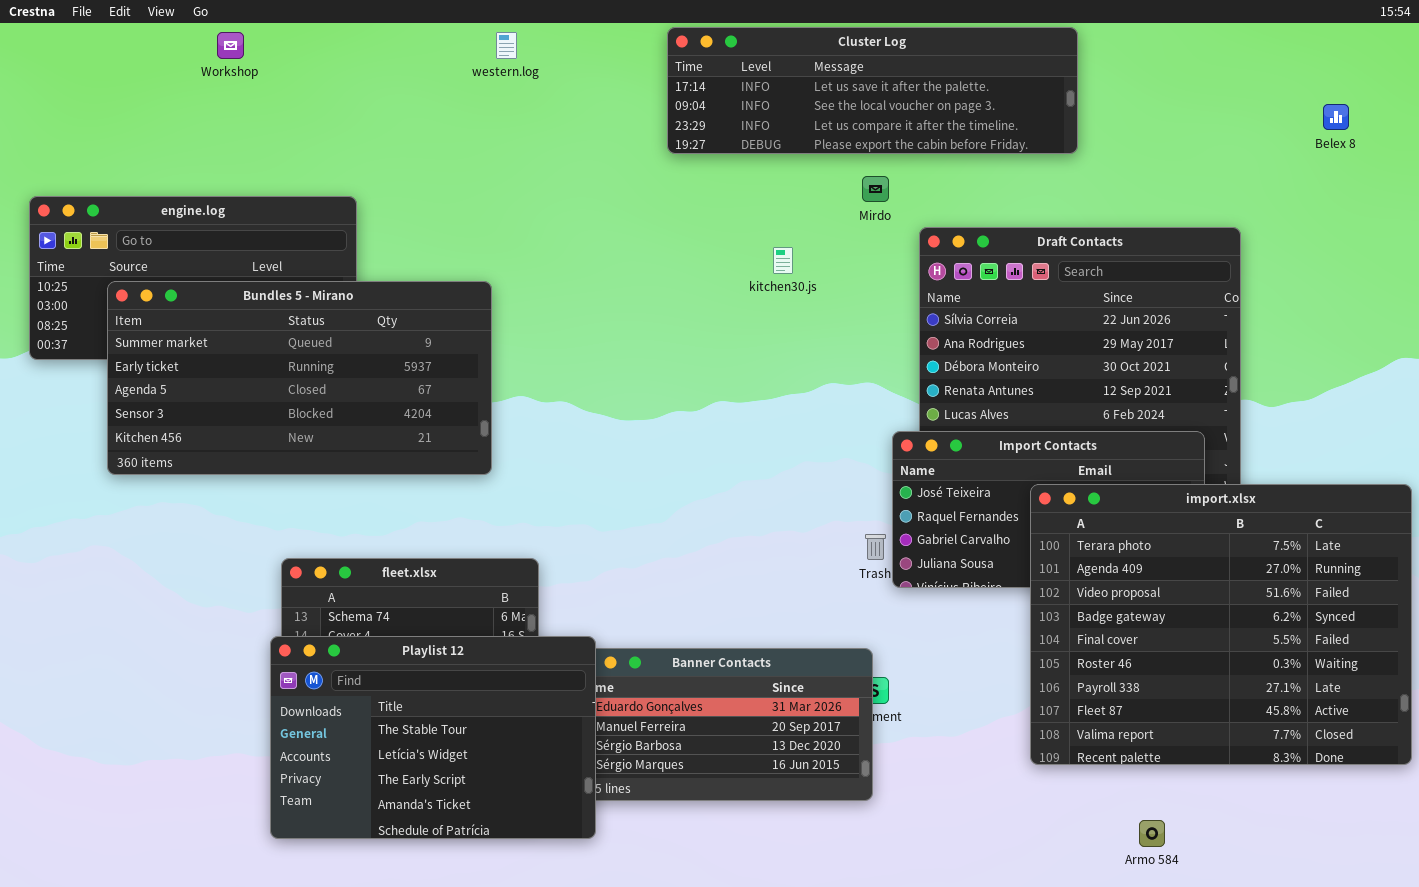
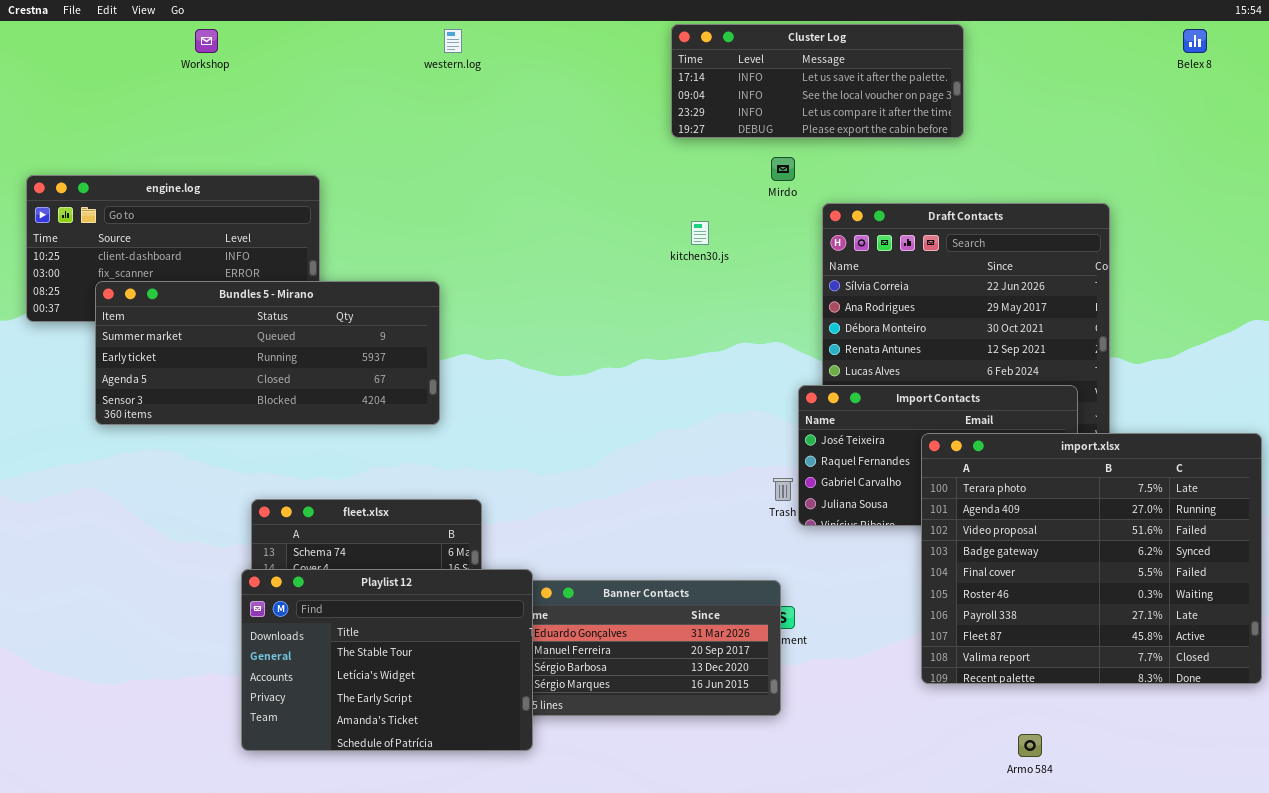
Cluster Log: [667,27,1078,154] -> [671,24,964,138], resized
Belex 8: [1323,104,1349,130] -> [1183,29,1207,53], moved
Bundles 5 - Mirano: [107,281,492,475] -> [95,281,440,425], resized

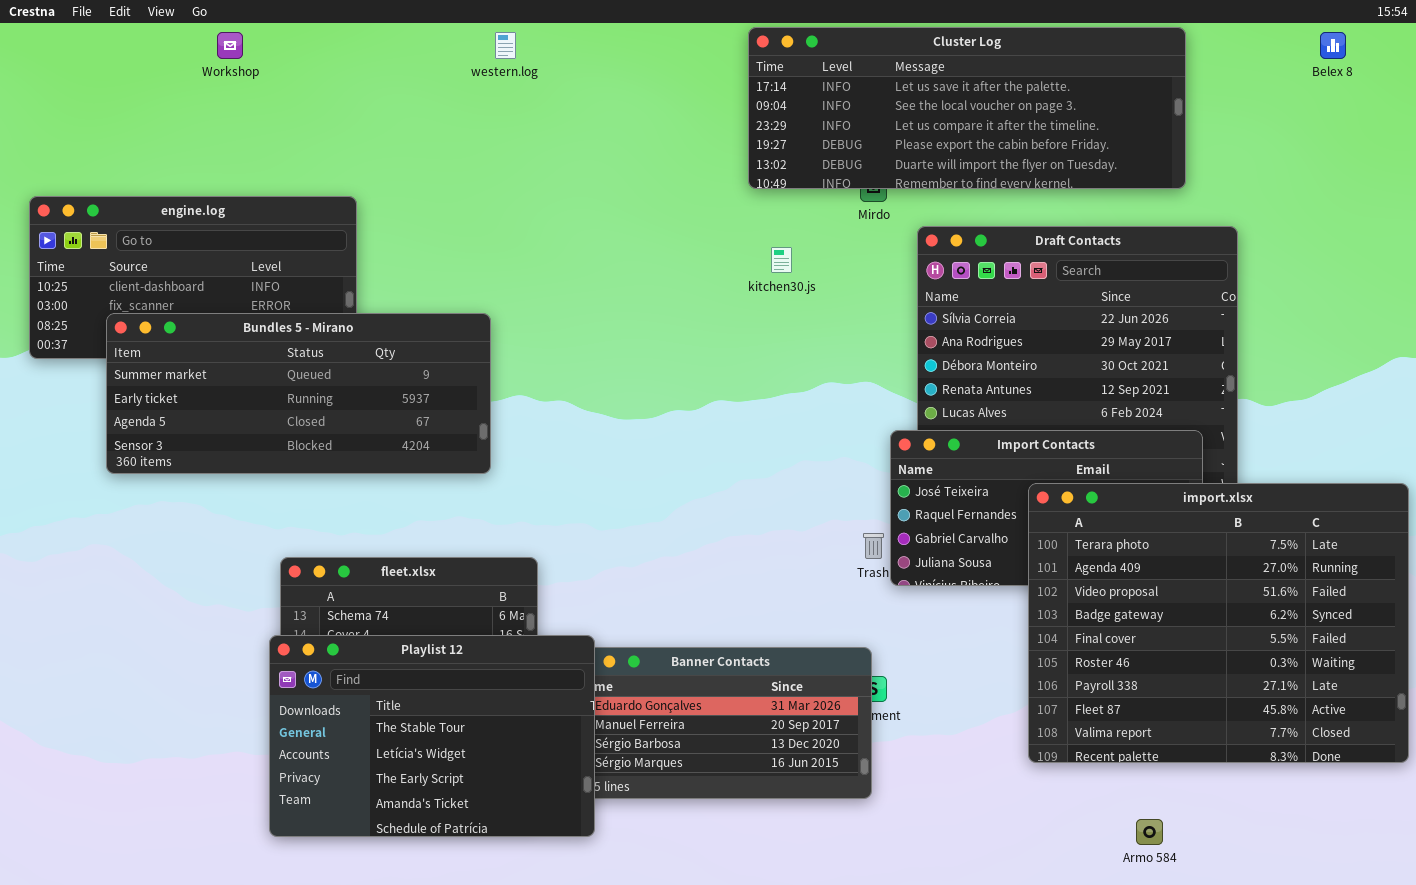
Cluster Log: [671,24,964,138] -> [748,27,1186,189], resized

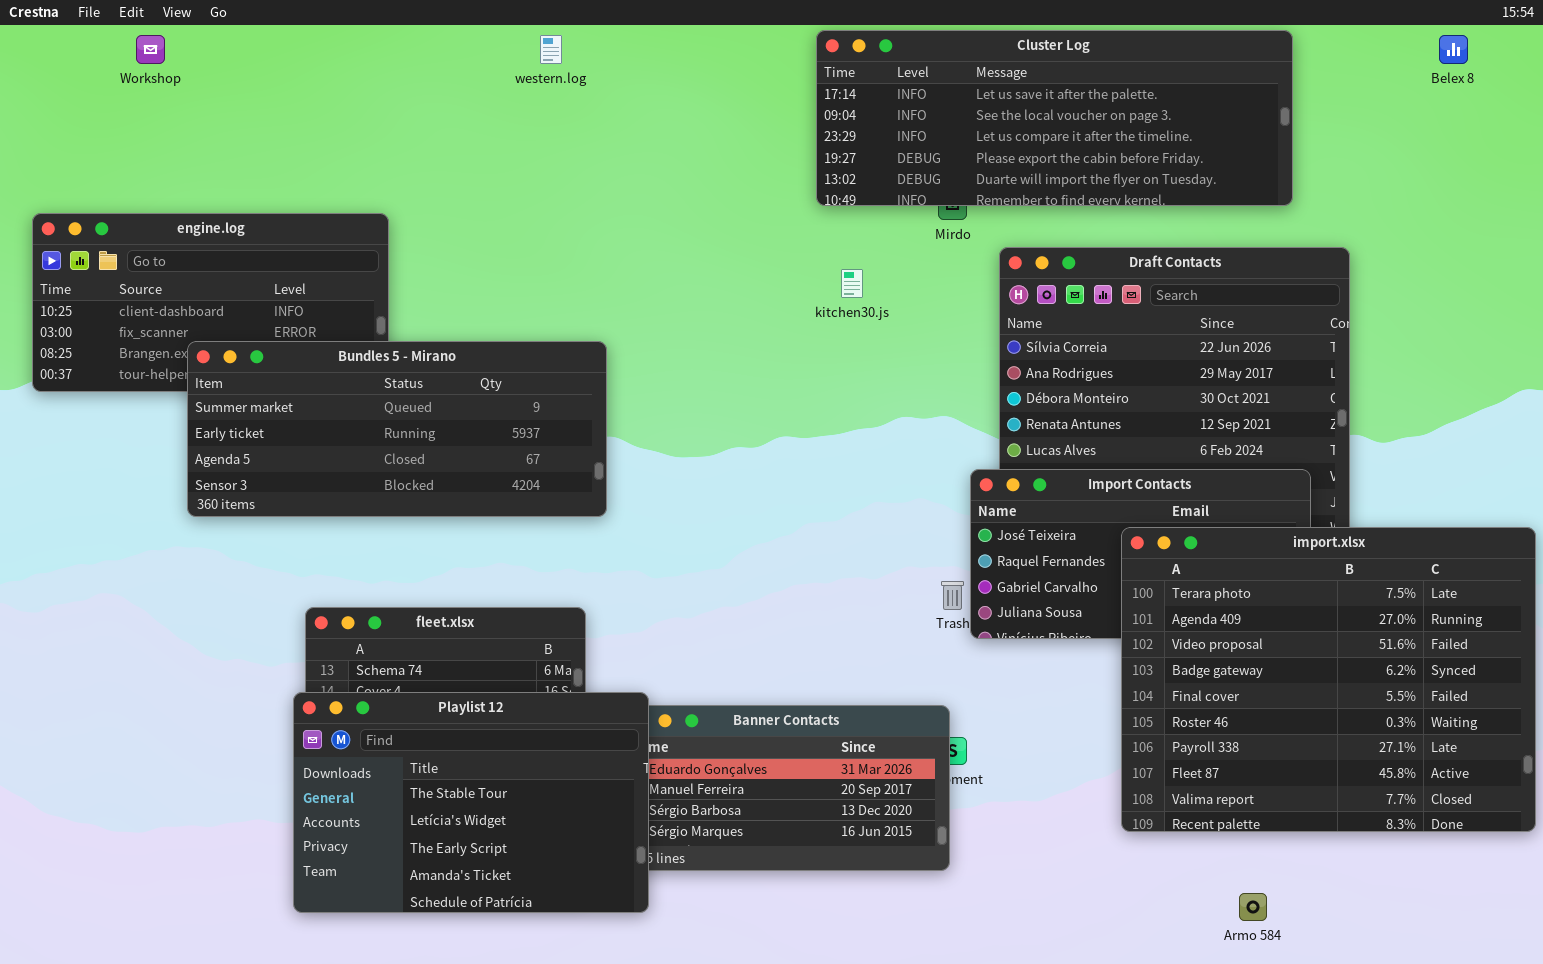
Workshop: [217,32,243,59] -> [136,35,165,64], moved
Bundles 5 - Mirano: [106,313,491,474] -> [187,341,607,517], moved

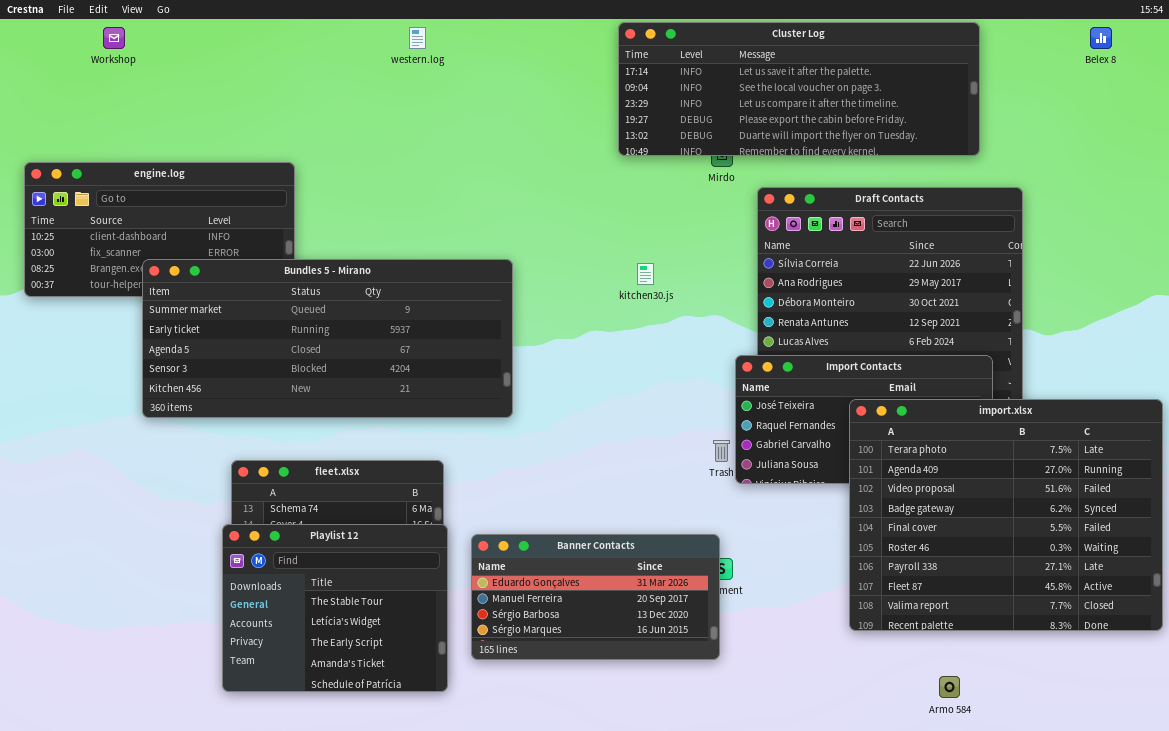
kitchen30.js: [841,269,863,298] -> [637,263,654,285], moved
Bundles 5 - Mirano: [187,341,607,517] -> [142,259,513,418], resized
Playlist 12: [293,692,649,913] -> [222,524,448,692], resized

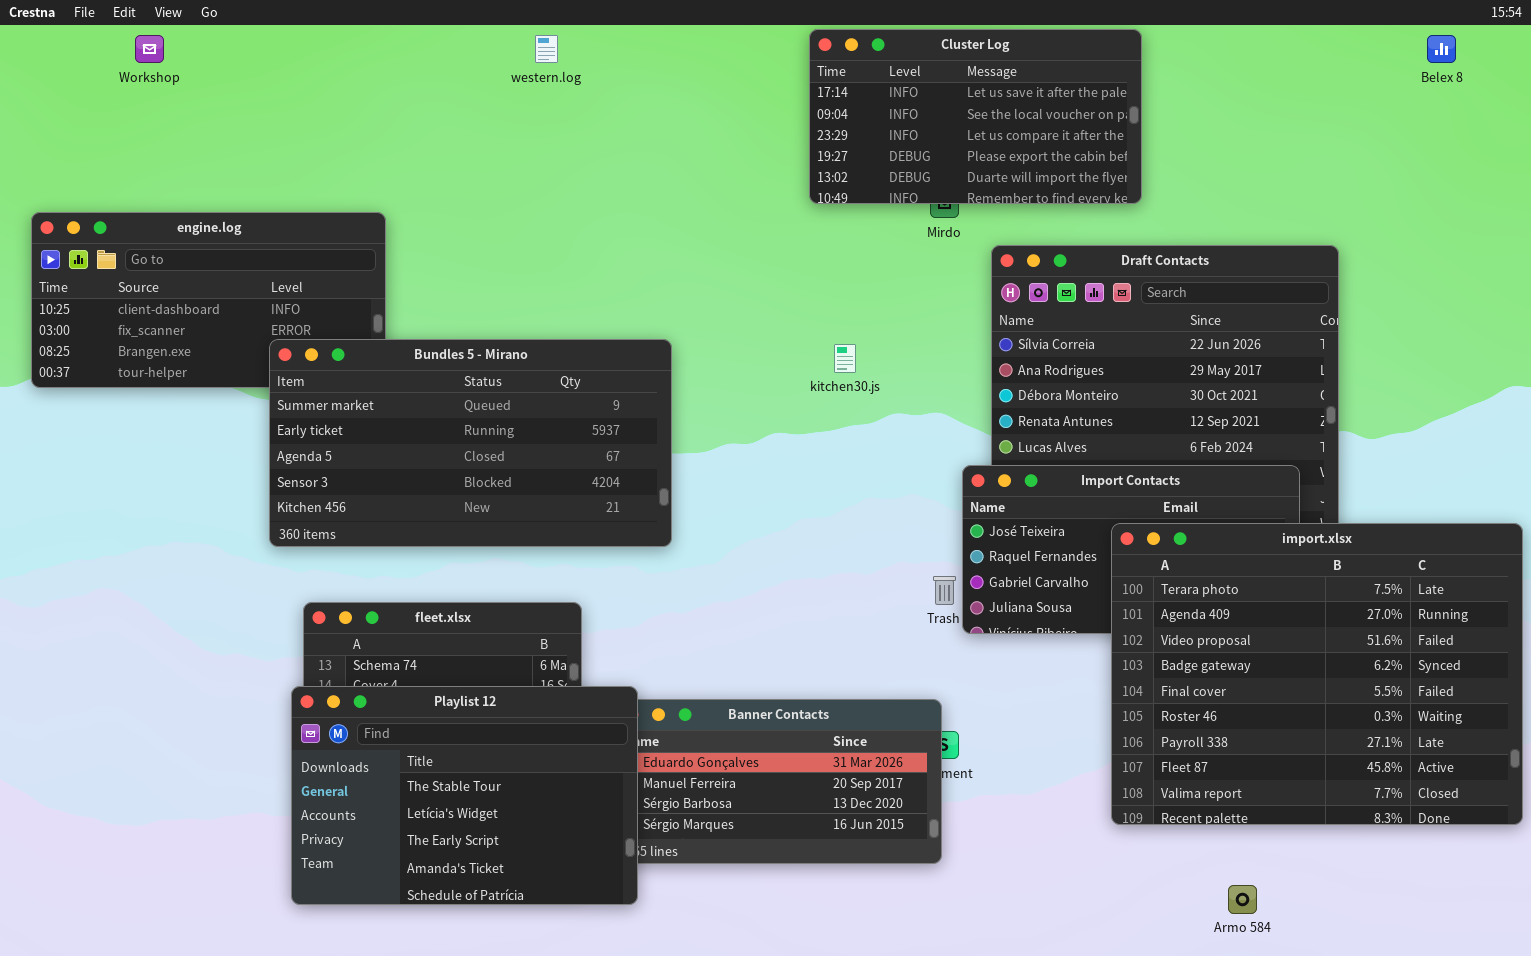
Cluster Log: [618,22,980,156] -> [809,29,1142,204], resized
Bundles 5 - Mirano: [142,259,513,418] -> [269,339,672,547], resized
Playlist 12: [222,524,448,692] -> [291,686,638,905], resized

